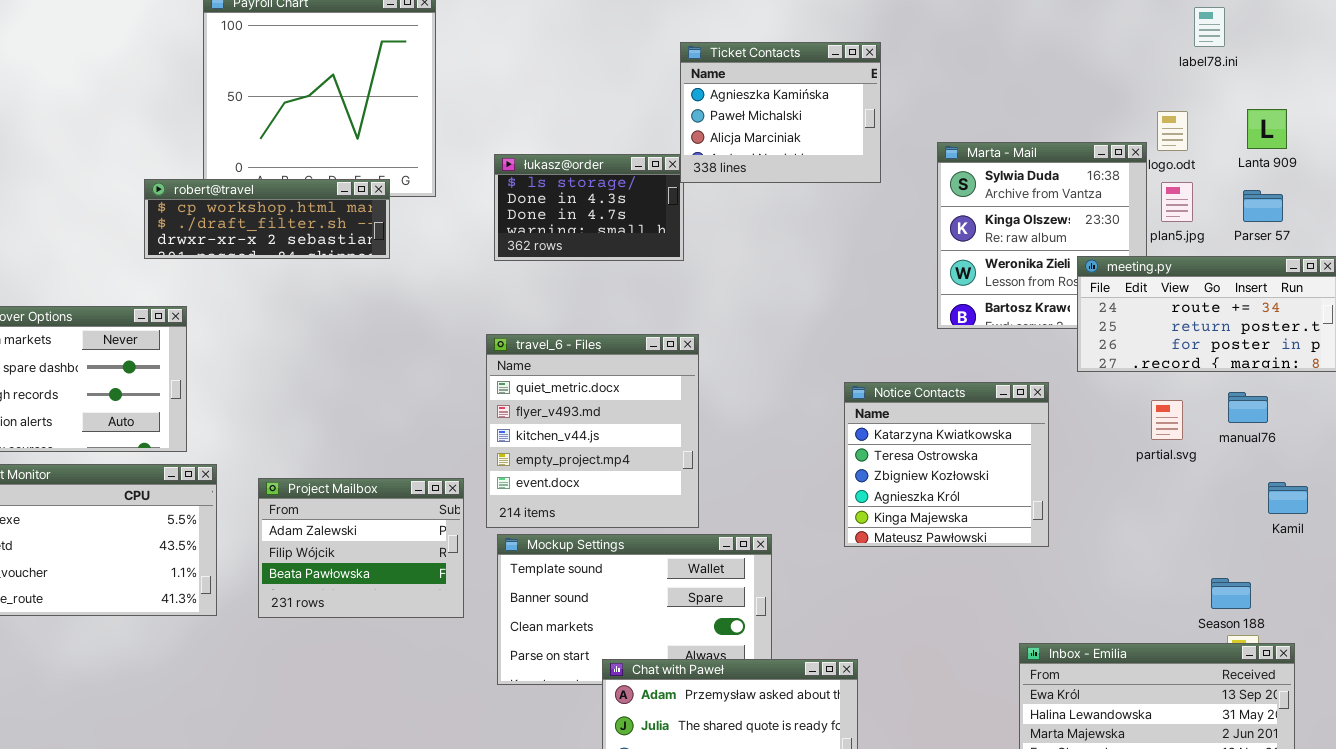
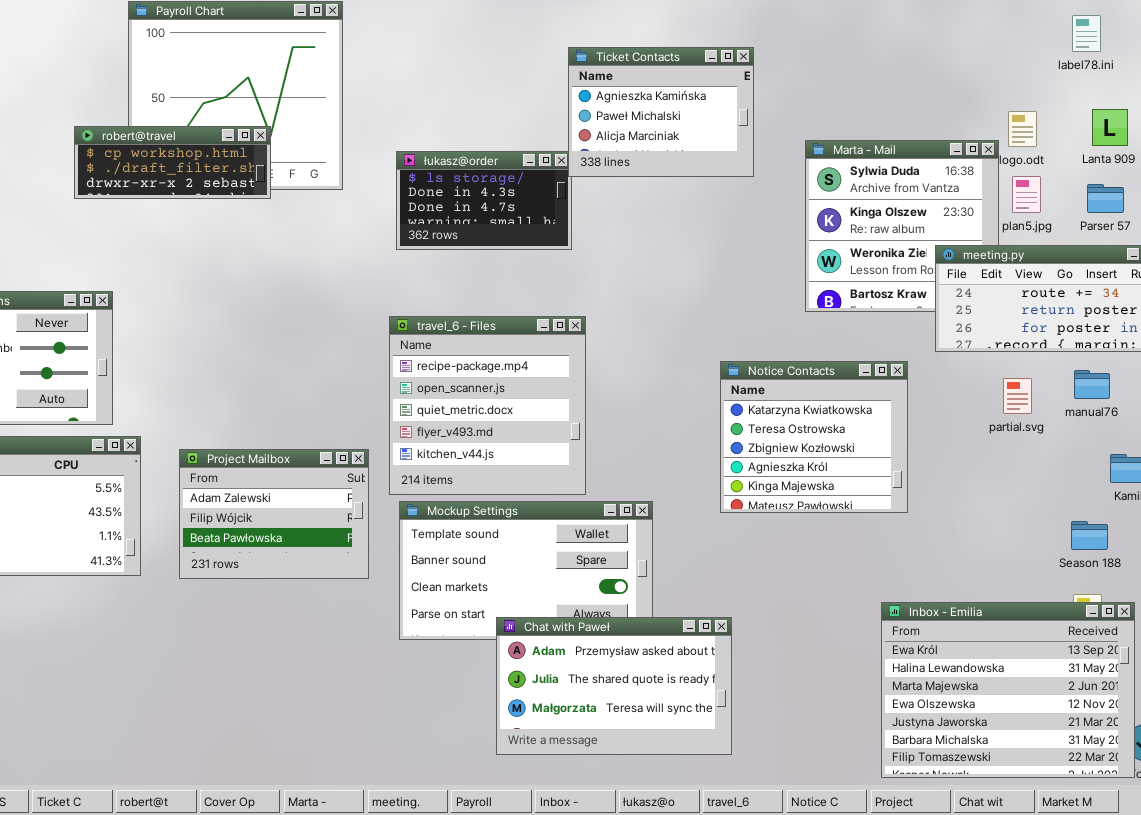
label78.ini: [1194,7,1225,47] -> [1072,15,1101,52], moved
robert@travel: [144,179,390,259] -> [74,126,271,199], moved, resized
travel_6 - Files: [486,334,699,528] -> [389,316,586,495], scrolled up 2 rows
Season 188: [1211,578,1251,609] -> [1071,521,1108,550], moved

